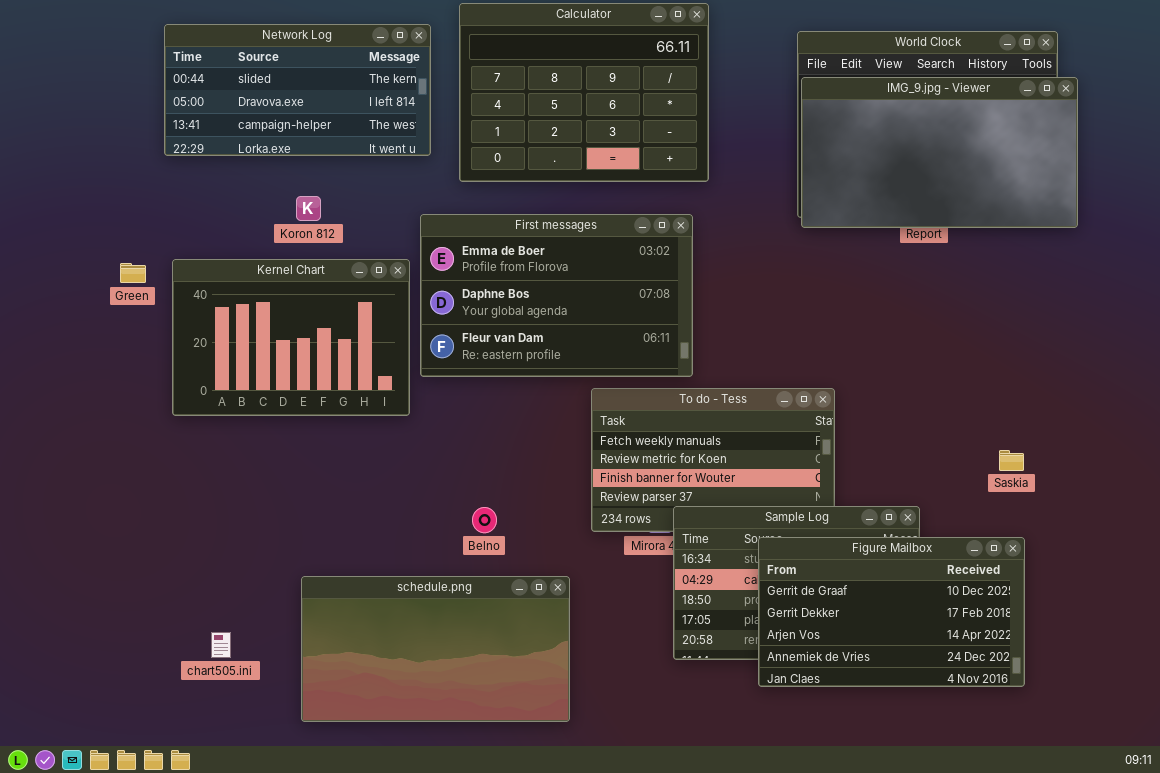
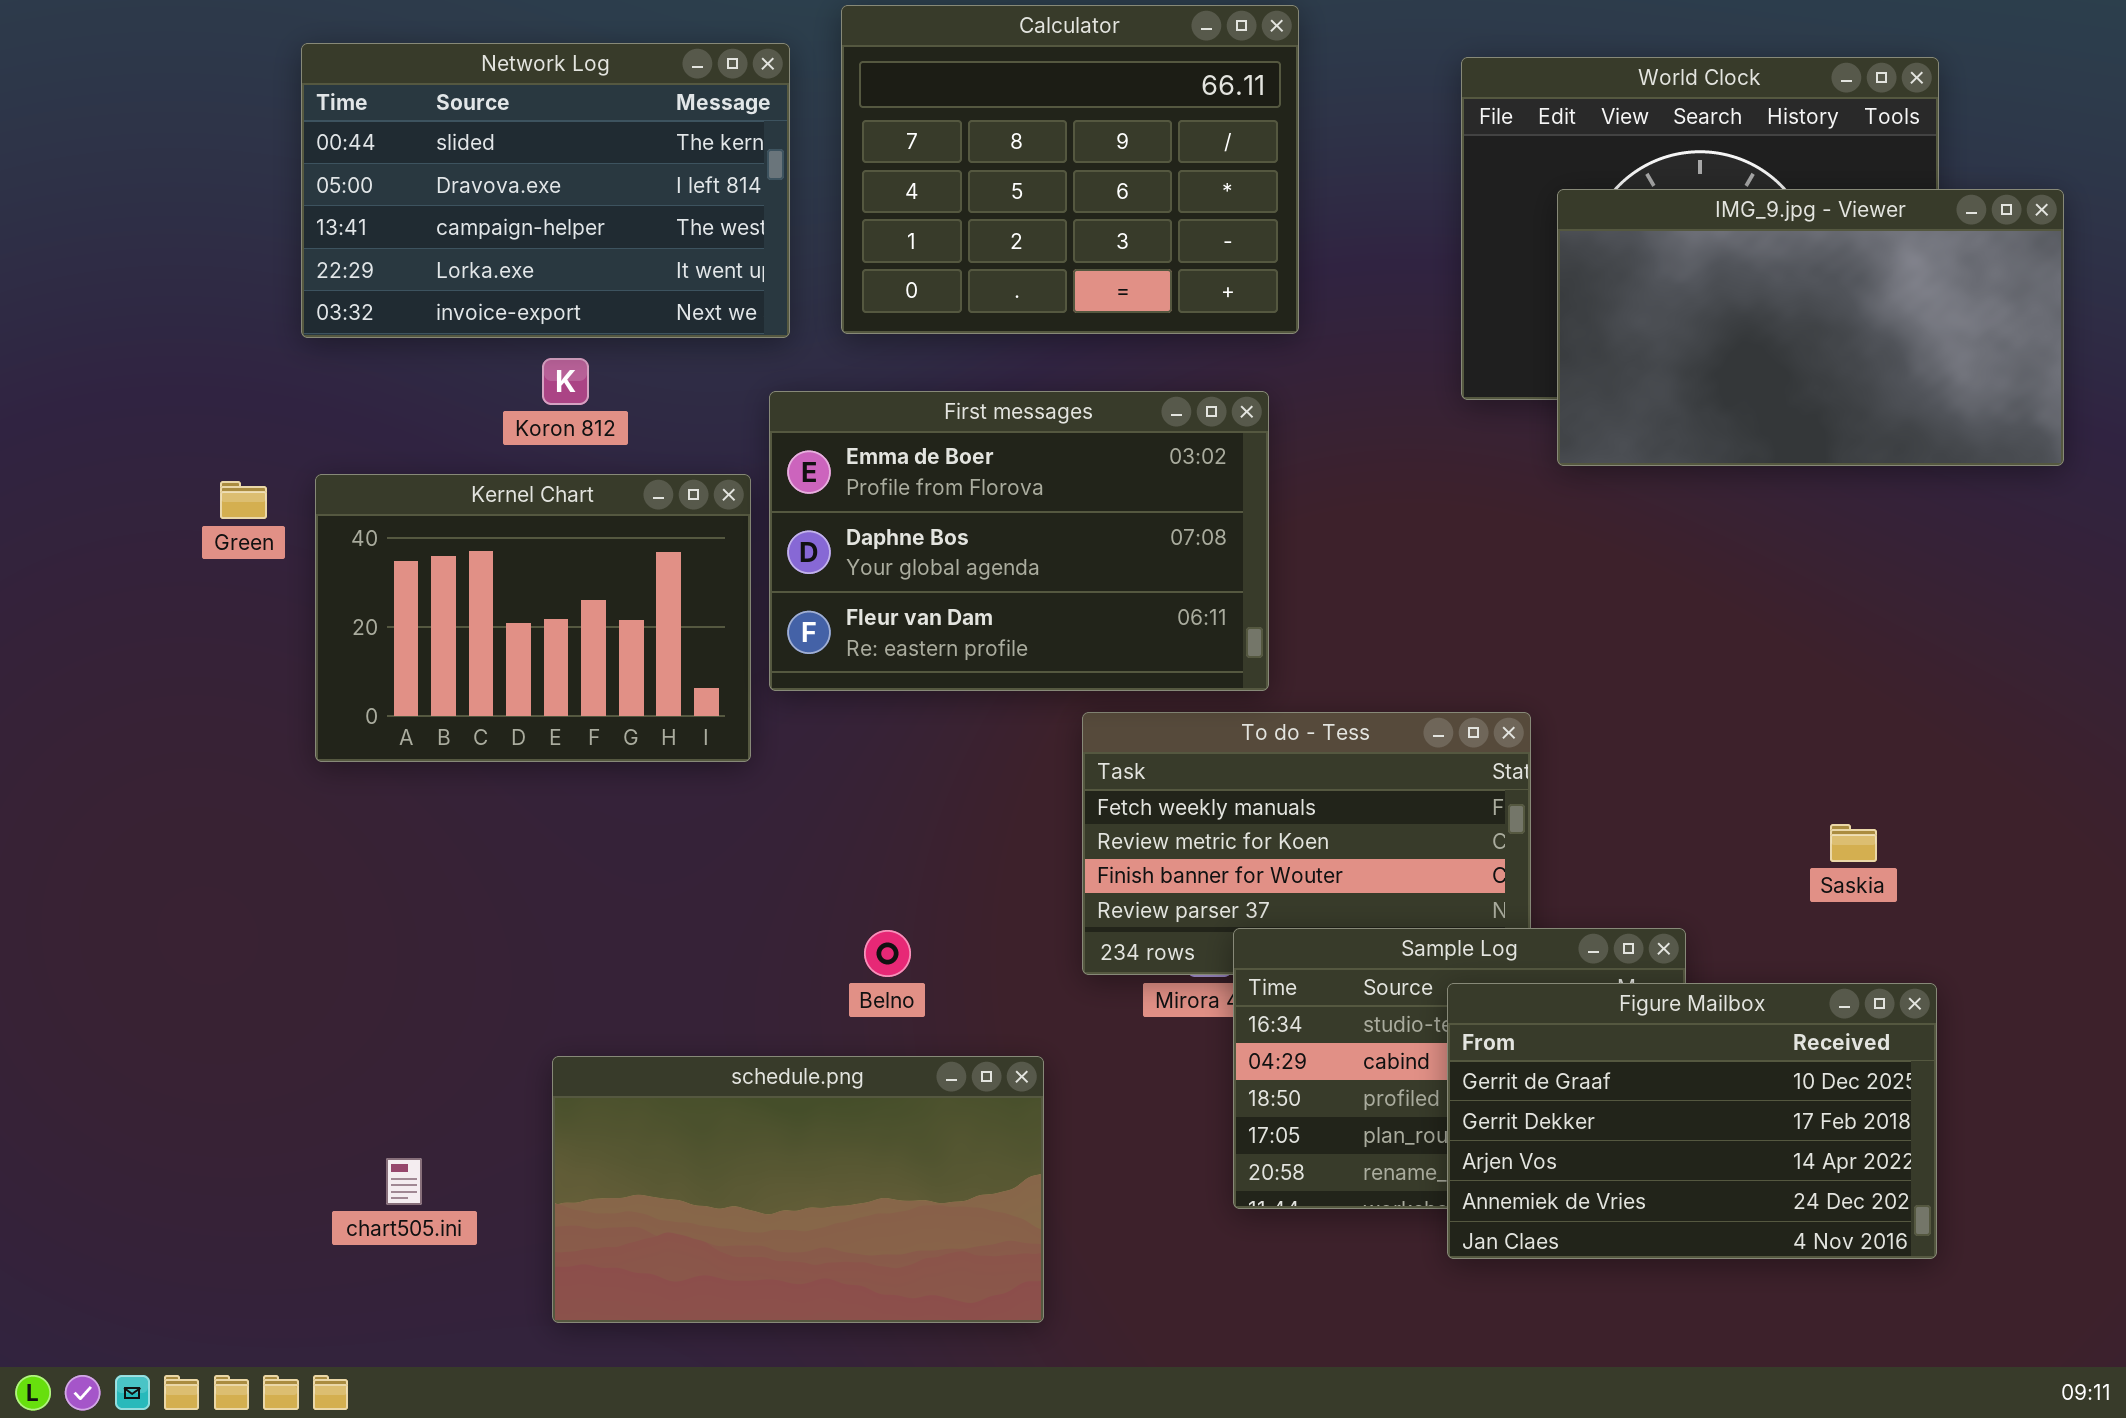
Network Log: [164,24,431,156] -> [301,43,790,338], resized
IMG_9.jpg - Viewer: [801,77,1078,228] -> [1557,189,2064,466], moved
Figure Mailbox: [758,537,1025,687] -> [1447,983,1937,1259], moved

